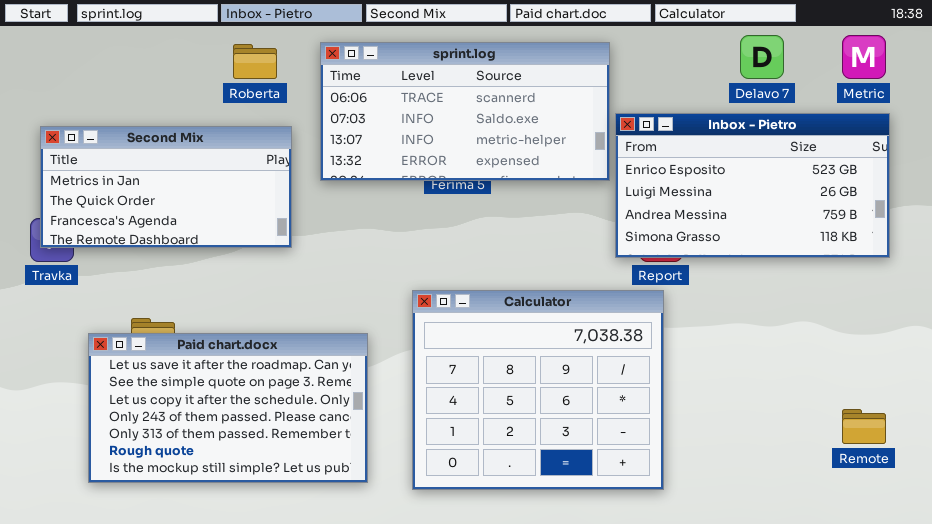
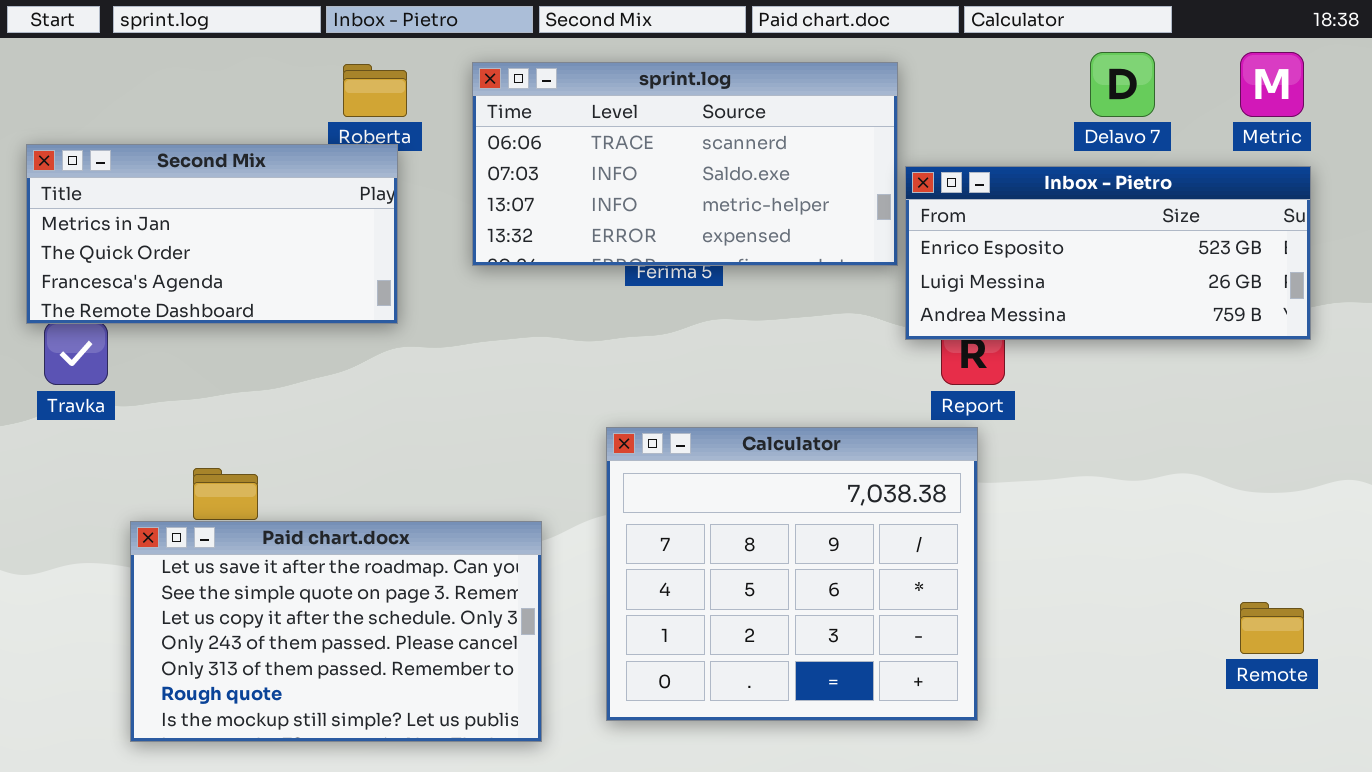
Inbox - Pietro: [615,113,890,258] -> [905,166,1311,340], resized
Second Mix: [40,126,292,248] -> [26,144,398,324], moved
Paid chart.docx: [88,333,368,483] -> [130,521,542,742], moved

